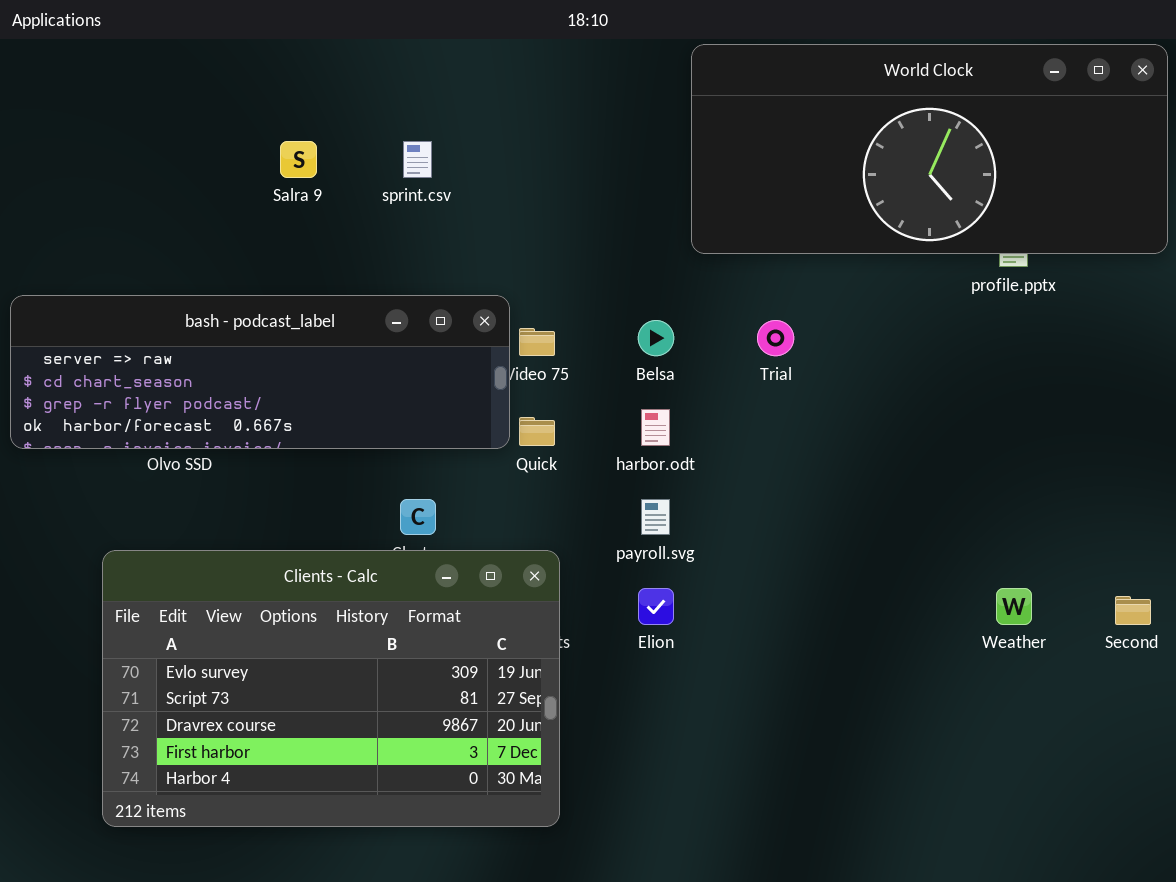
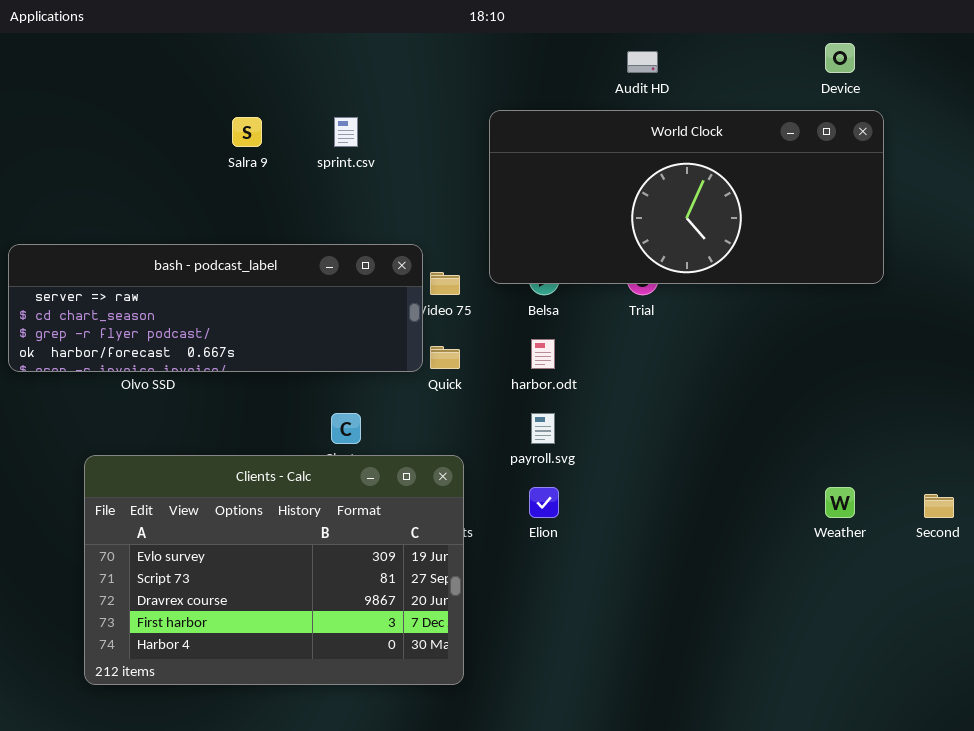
World Clock: [691,44,1168,254] -> [489,110,884,284], moved

